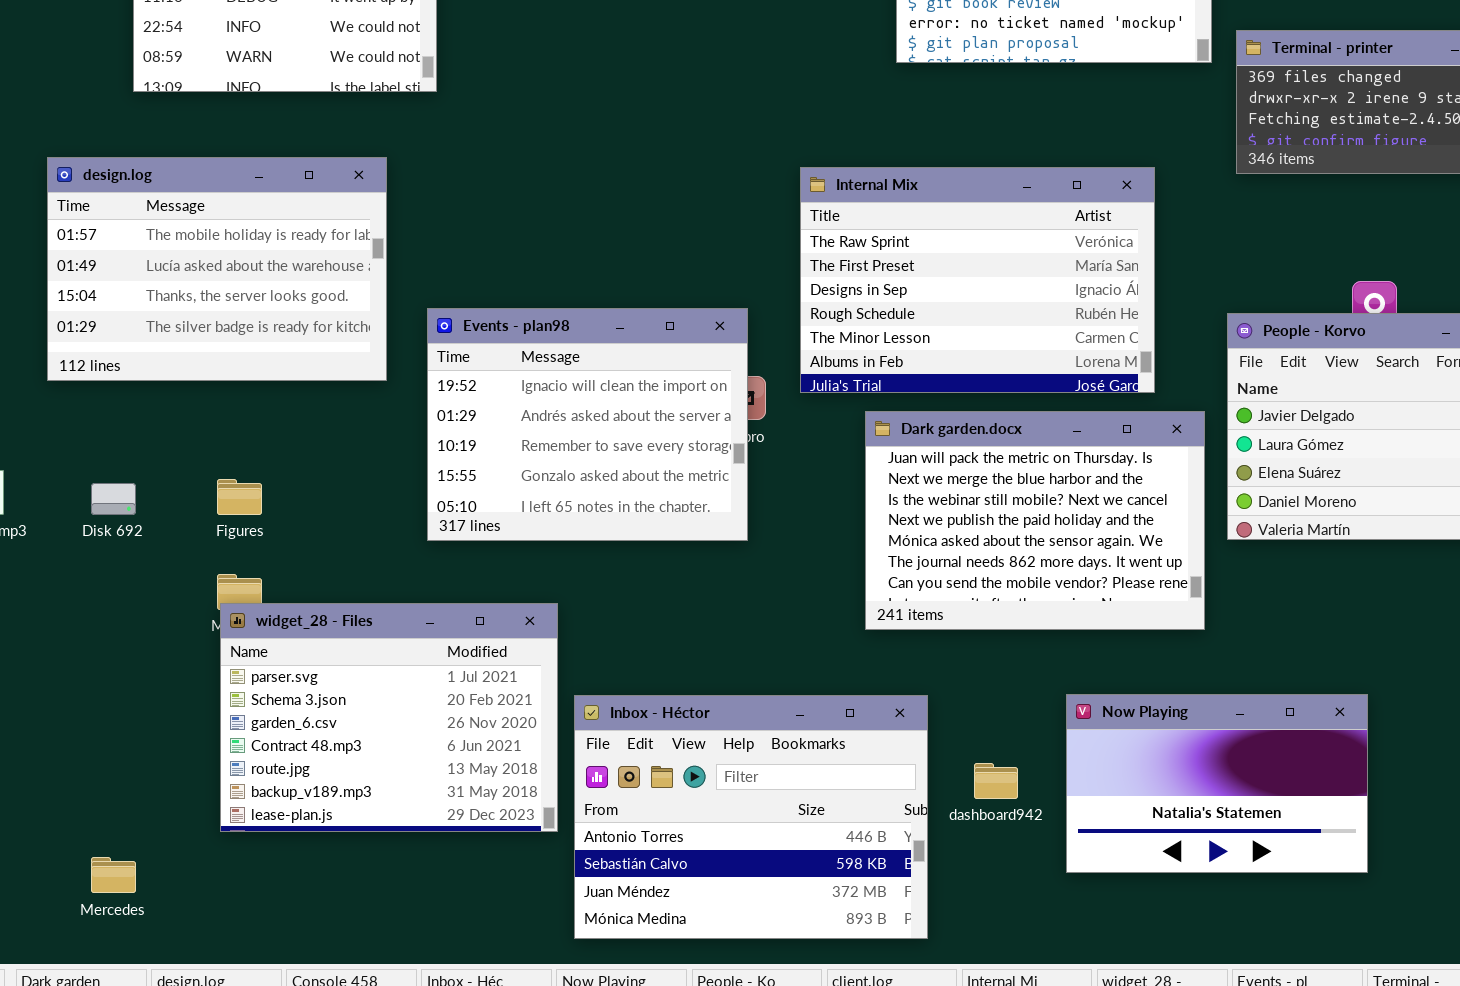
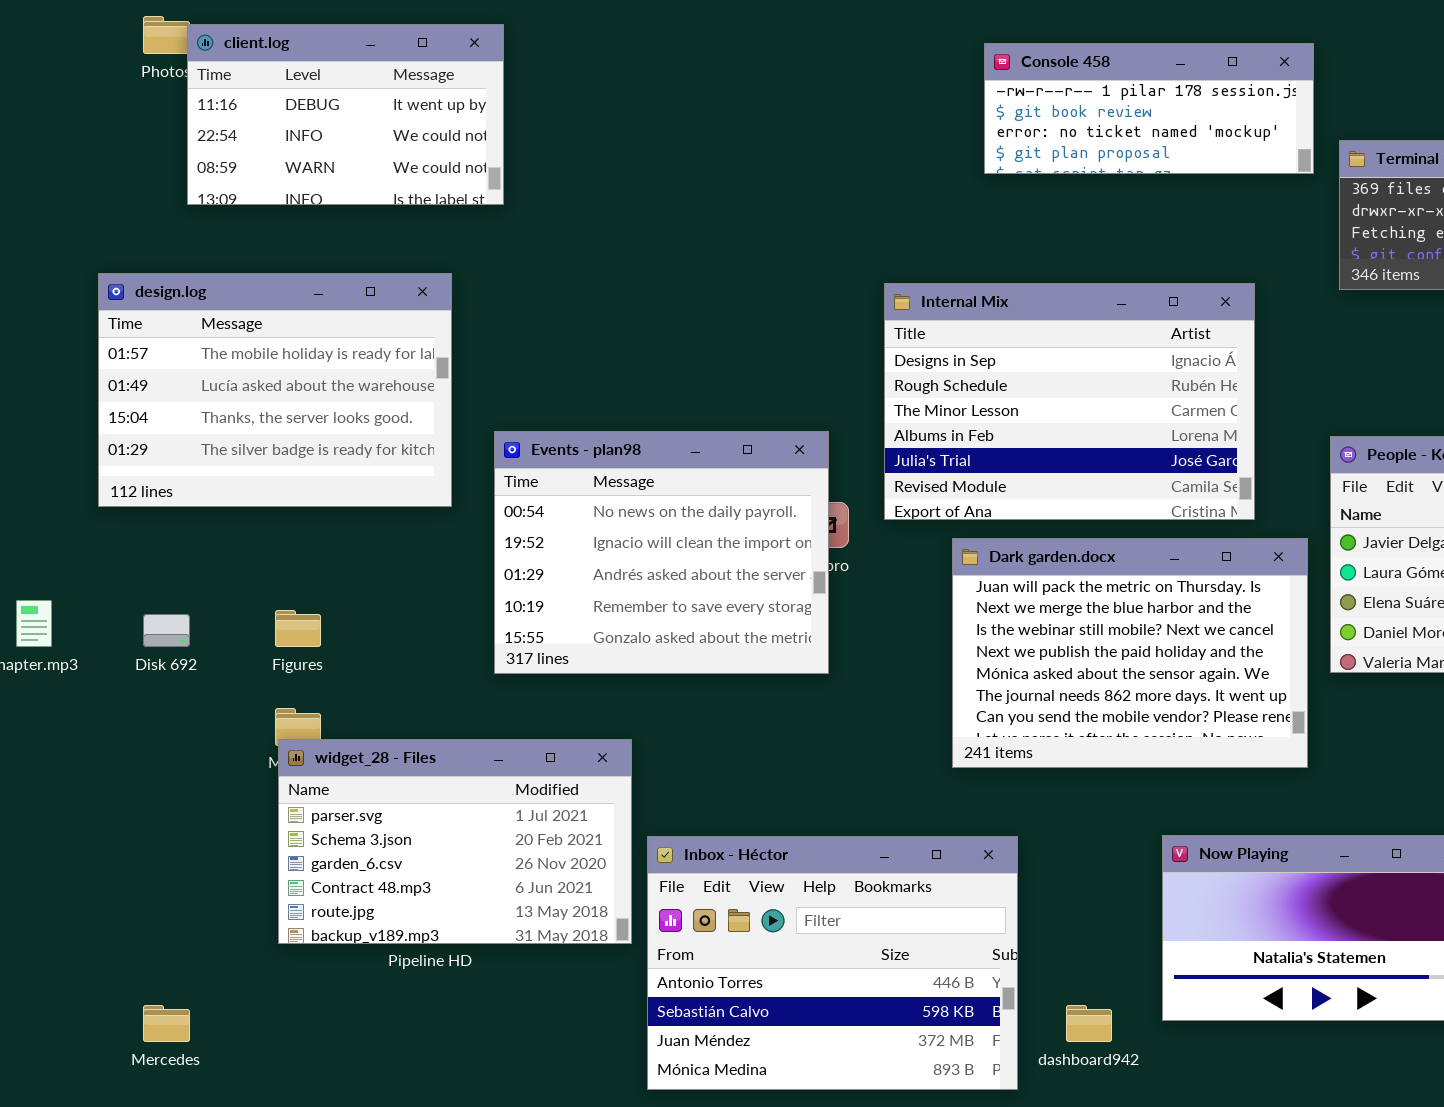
Internal Mix: [800,167,1155,393] -> [884,283,1255,520], scrolled down 2 rows
Events - plan98: [427,308,748,541] -> [494,431,829,674], scrolled up 1 row
widget_28 - Files: [220,603,558,832] -> [278,739,632,944], resized
dashboard942: [974,763,1018,799] -> [1066,1005,1112,1042], moved

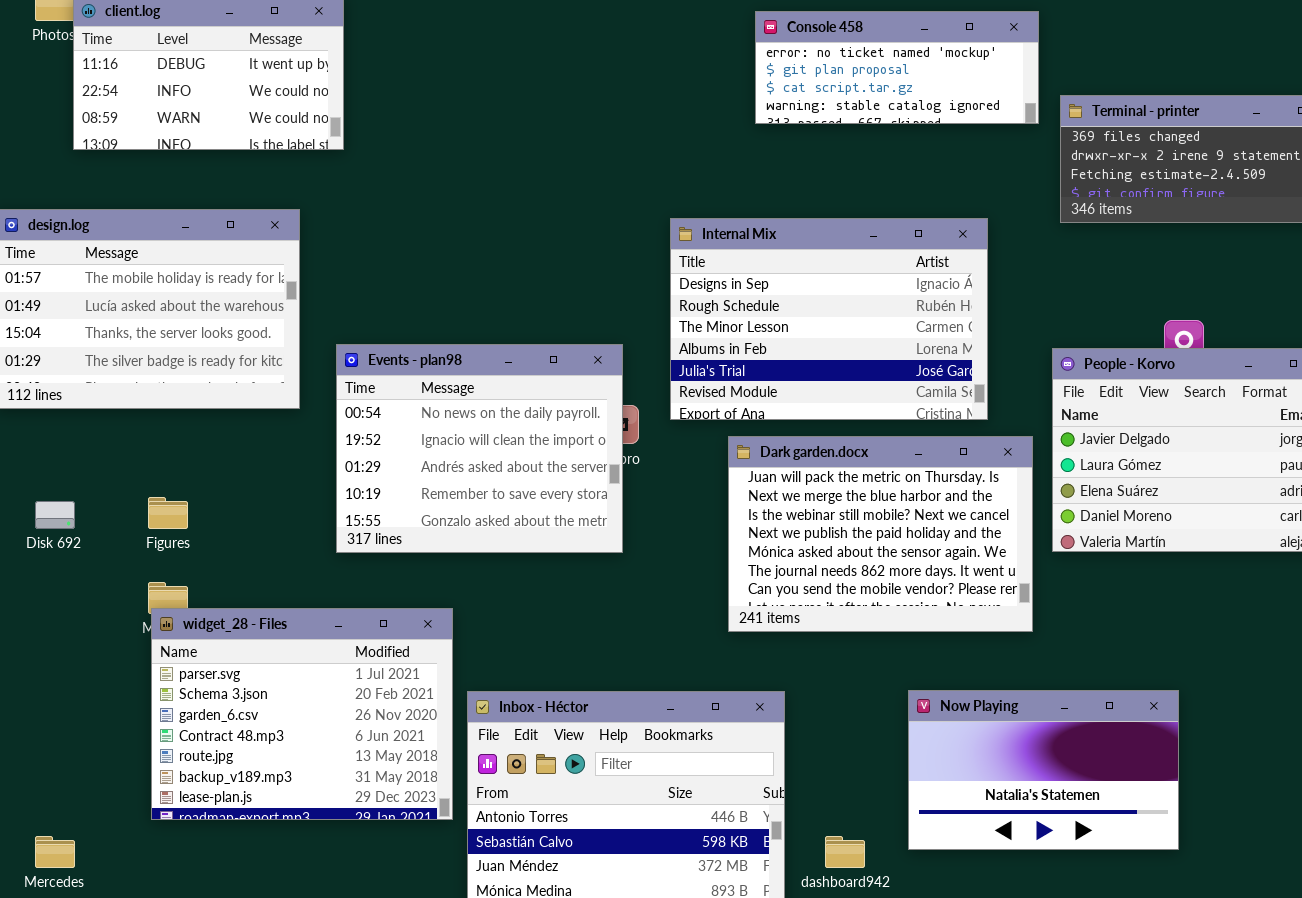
Console 458: [984,43,1314,174] -> [755,11,1039,124], scrolled down 2 rows
widget_28 - Files: [278,739,632,944] -> [151,608,453,820], resized

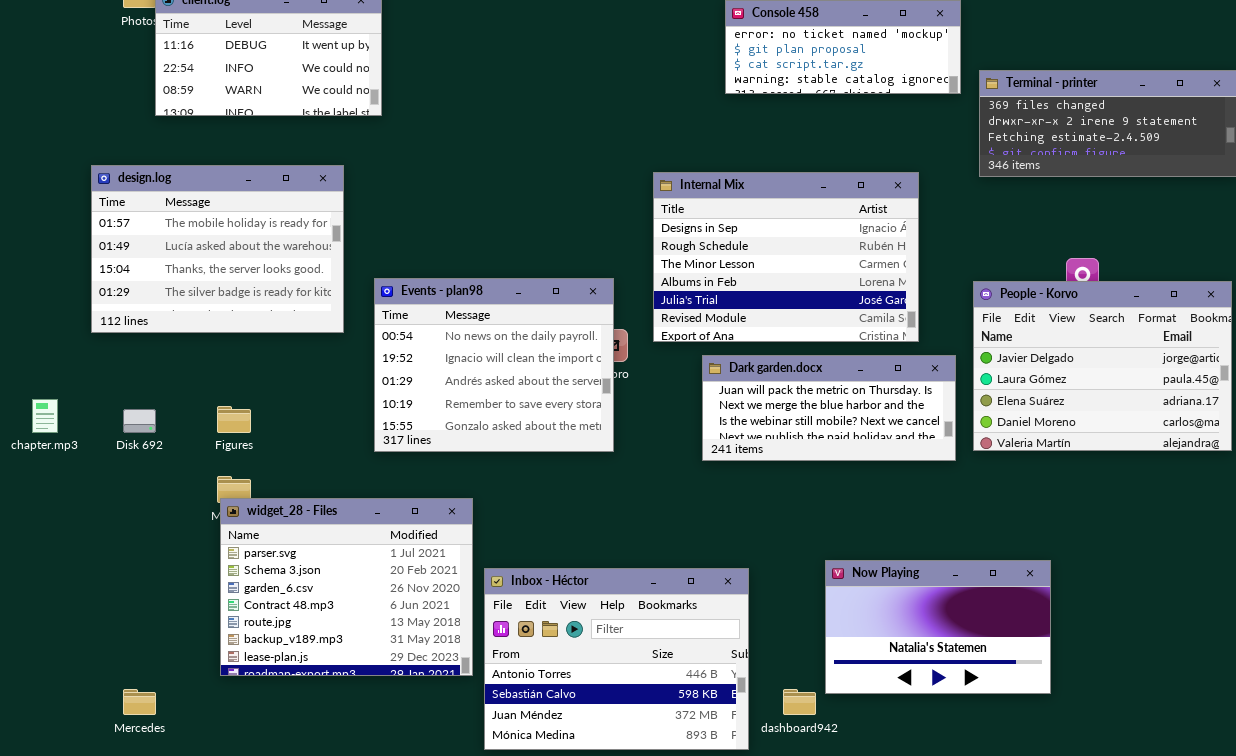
Dark garden.docx: [728,436,1033,632] -> [702,355,956,461], resized
Now Playing: [908,690,1179,850] -> [825,560,1051,694], moved

